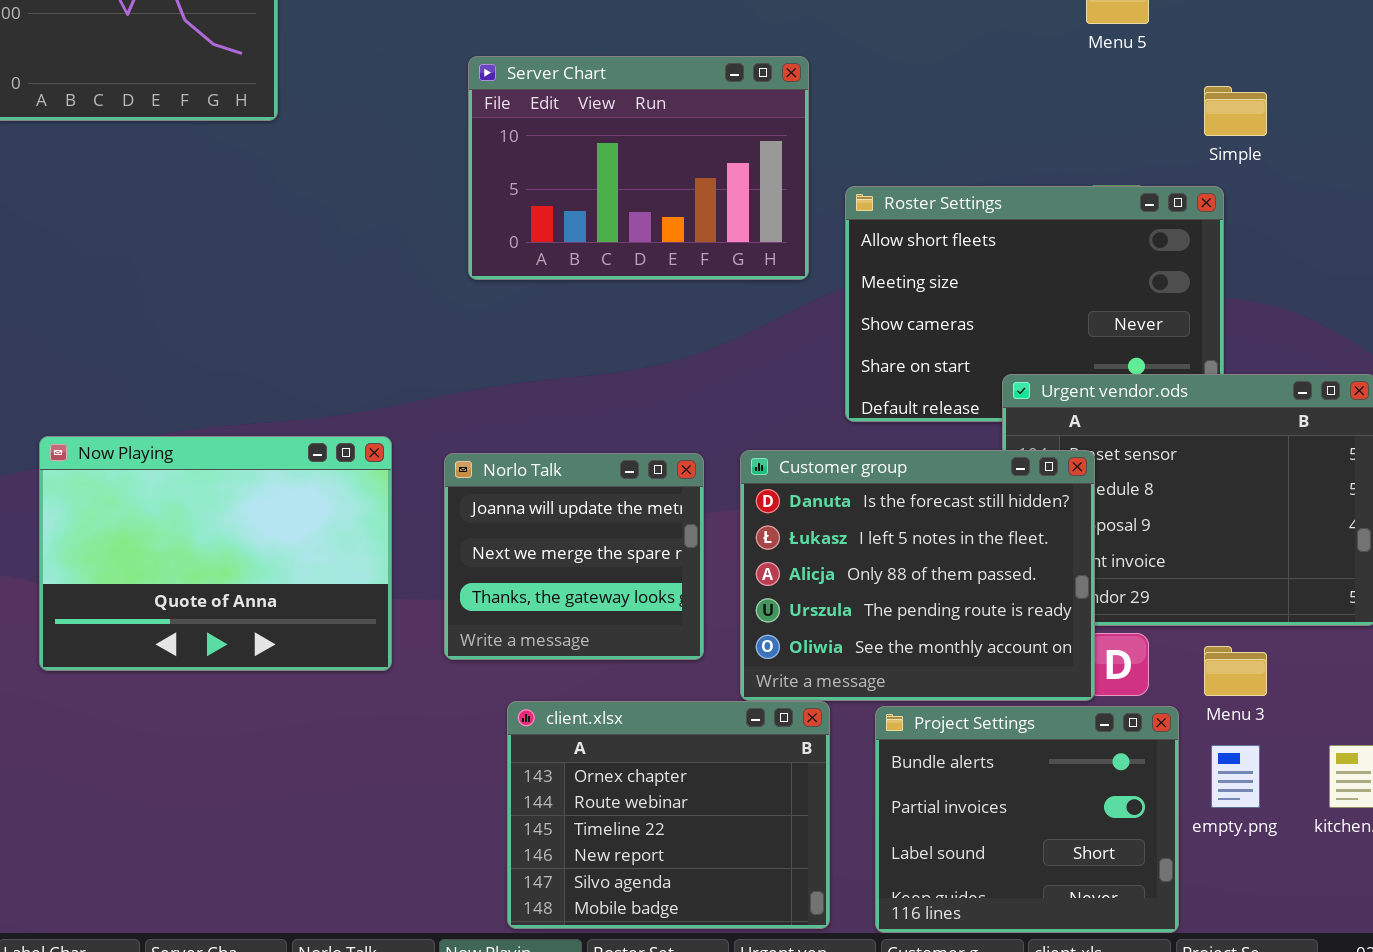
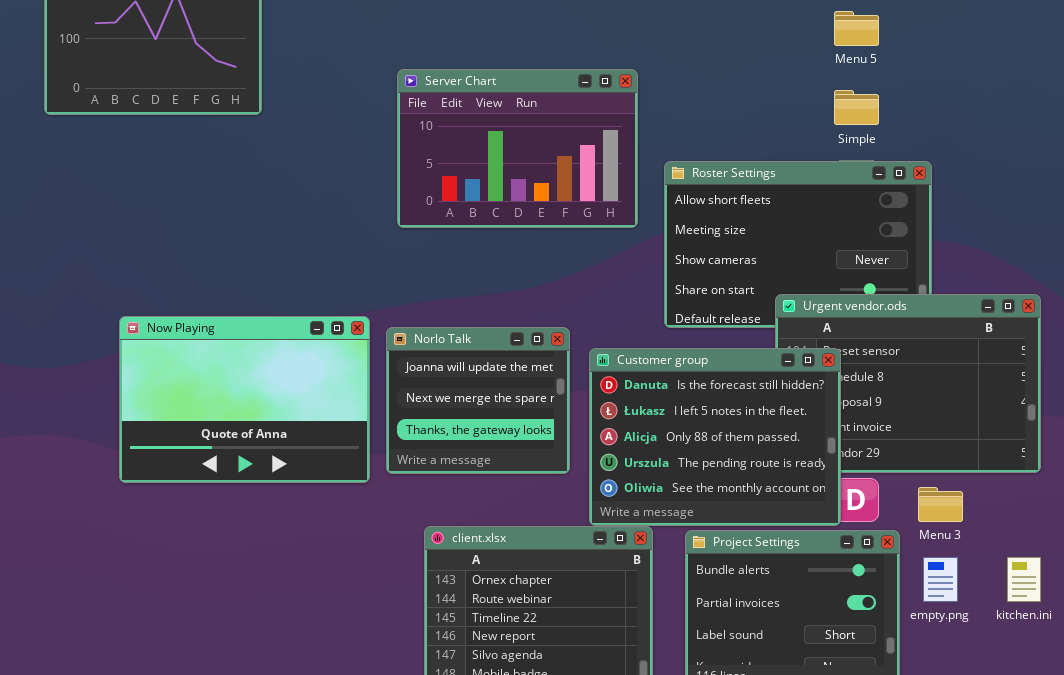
Simple: [1204,86,1267,136] -> [834,90,879,125], moved
Now Playing: [39,436,392,671] -> [119,316,370,483], moved
Norlo Talk: [444,453,704,660] -> [386,327,570,474], moved

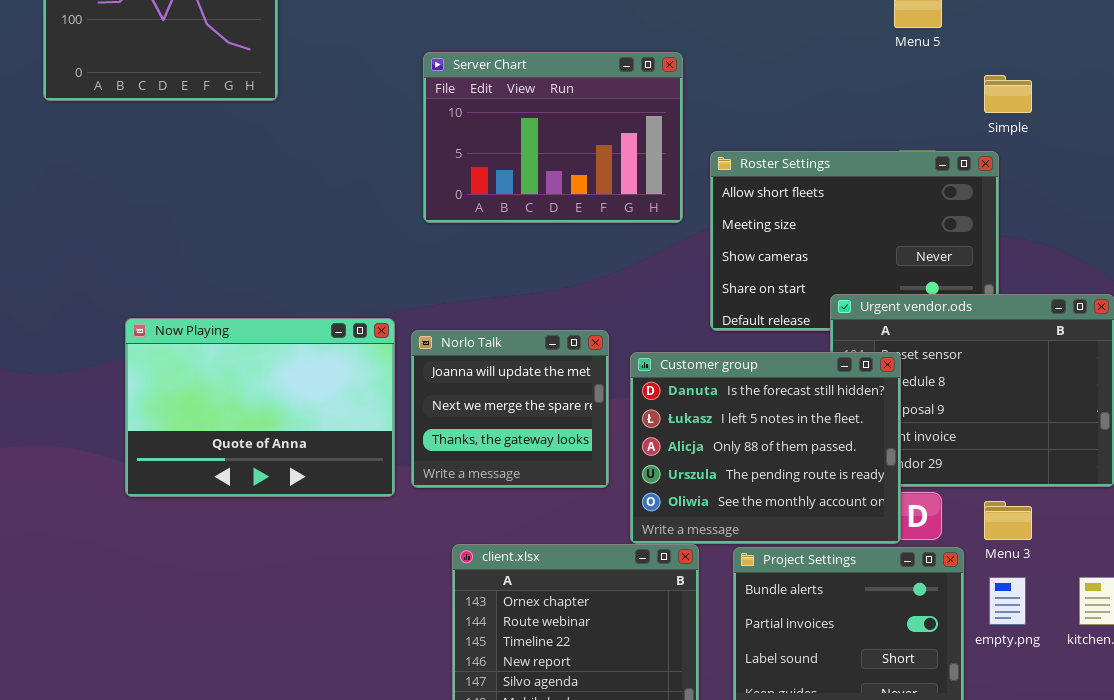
Simple: [834,90,879,125] -> [984,75,1032,113], moved

